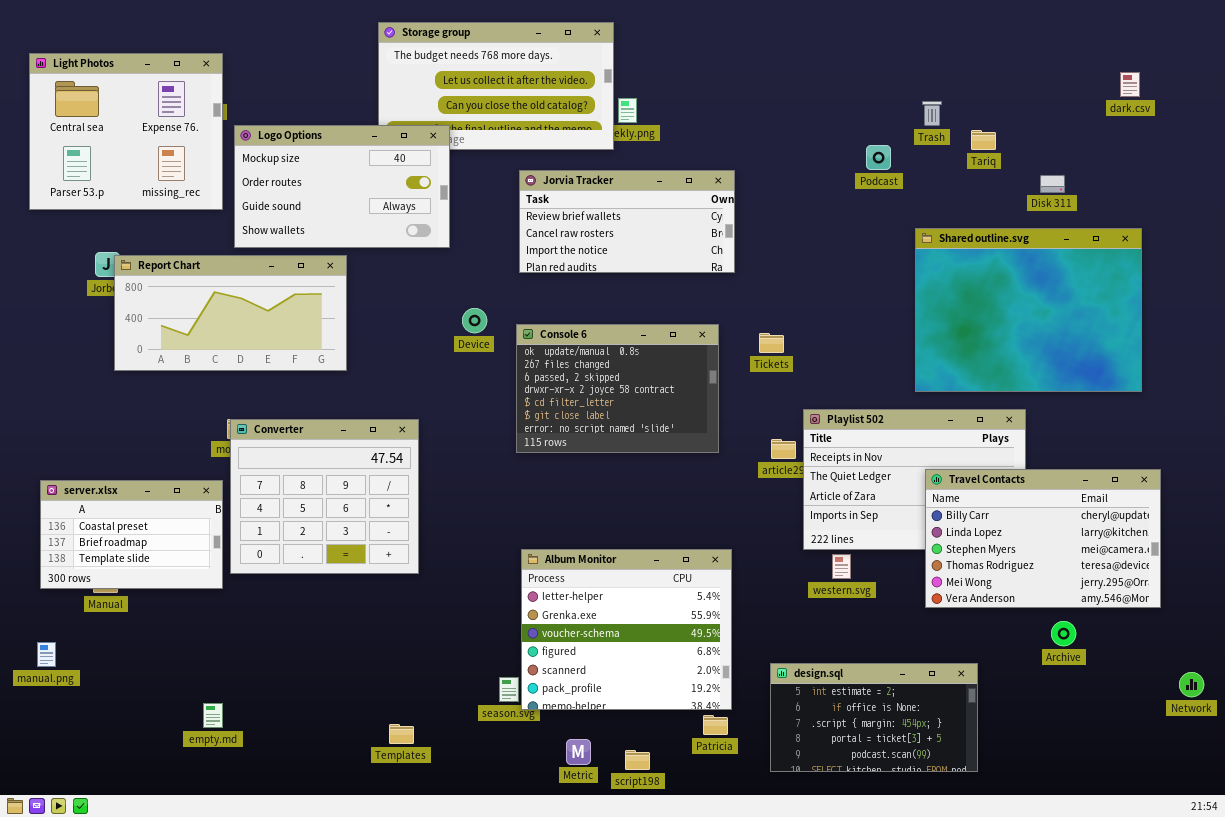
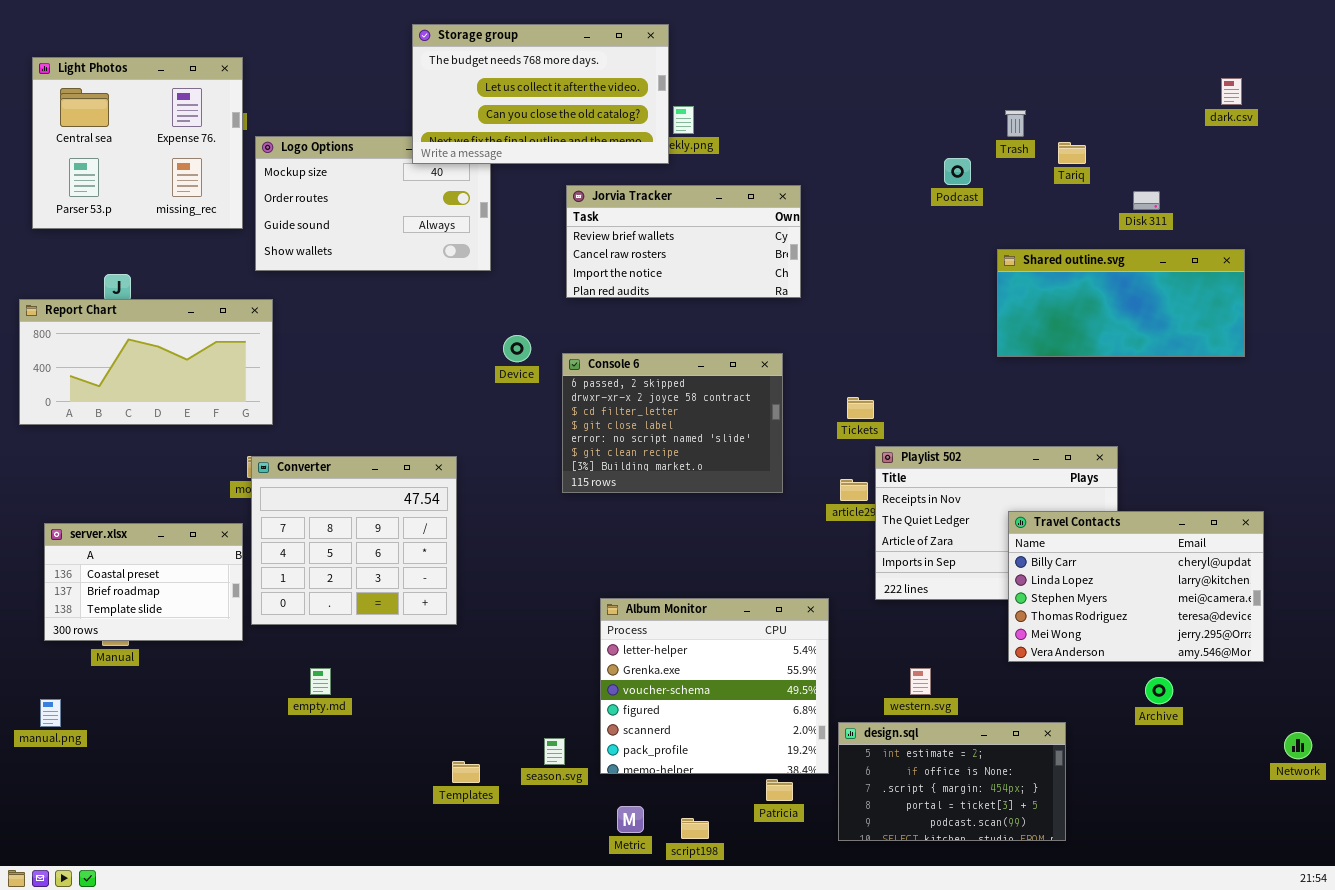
Storage group: [378,22,614,150] -> [412,24,669,164], raised
Shared outline.svg: [915,228,1142,392] -> [997,249,1245,357], resized
Report Chart: [114,255,347,371] -> [19,299,273,425], moved
Console 6: [516,324,719,453] -> [562,353,783,493], scrolled down 2 rows
Tickets: [759,333,784,353] -> [847,397,874,419], moved
Album Monitor: [521,549,732,710] -> [600,598,829,774], moved
western.svg: [832,554,851,579] -> [910,668,931,695], moved
empty.md: [203,703,223,728] -> [310,668,331,695], moved
Templates: [389,724,414,744] -> [452,761,480,783], moved

